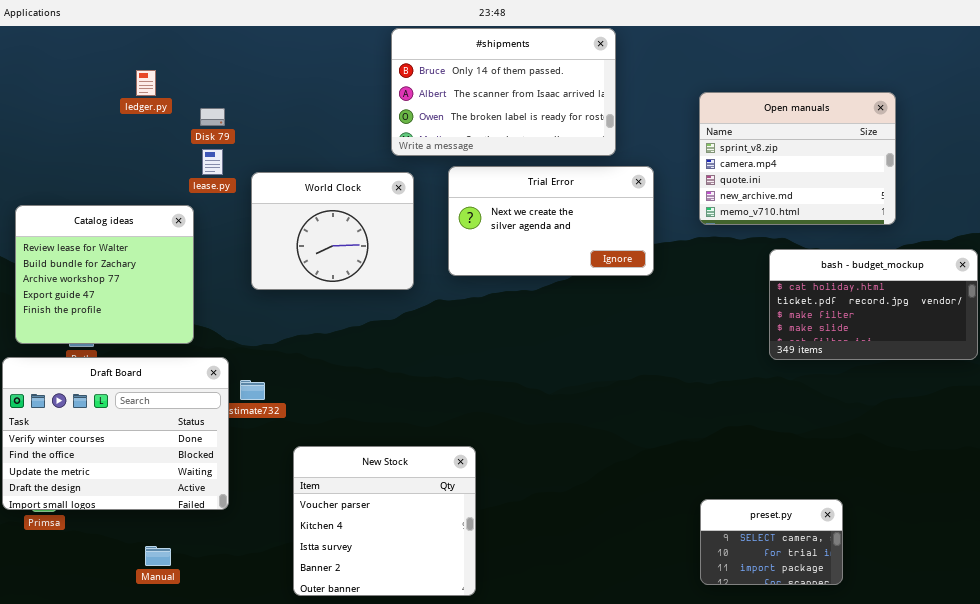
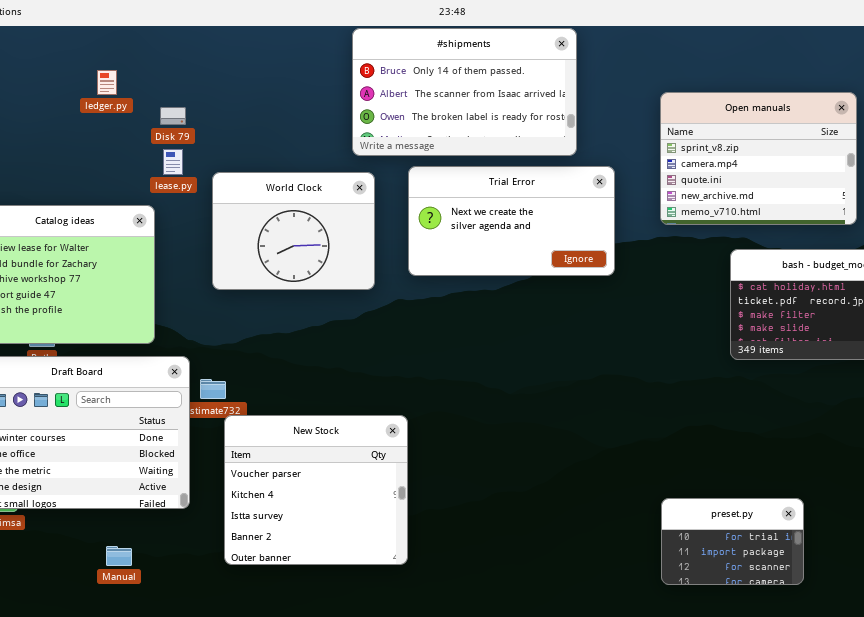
New Stock: [293,446,476,596] -> [224,415,408,565], moved
preset.py: [700,499,843,585] -> [661,498,804,585], scrolled down 1 row

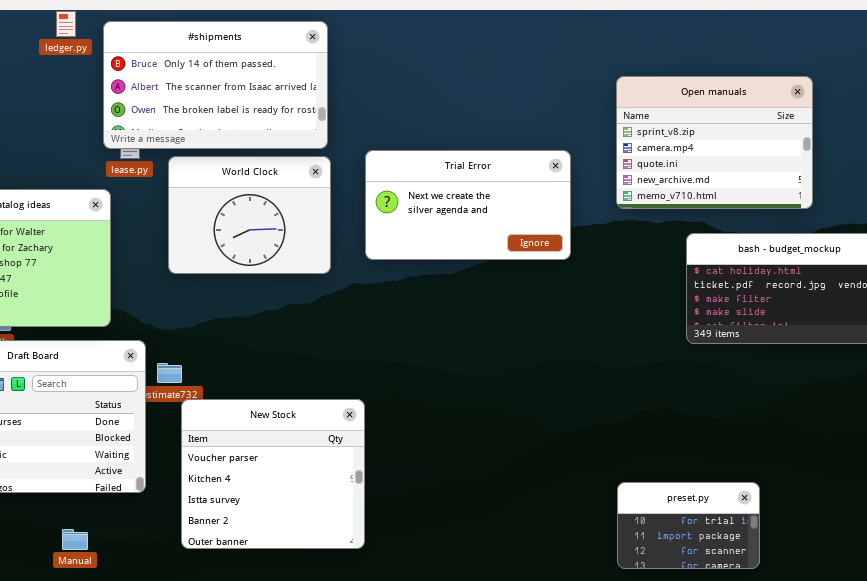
#shipments: [352,28,577,156] -> [103,21,328,149], moved
ledger.py: [97,70,117,95] -> [56,11,76,37], moved

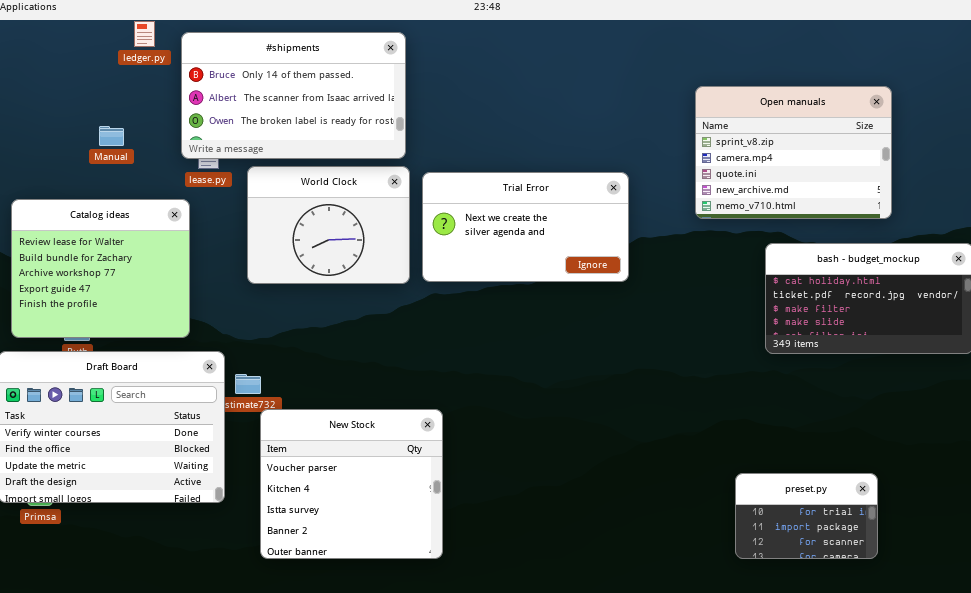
Trial Error: [365,150,571,260] -> [422,172,629,282], moved
preset.py: [617,482,760,569] -> [735,473,878,559], moved
Manual: [62,529,88,550] -> [99,126,124,146], moved

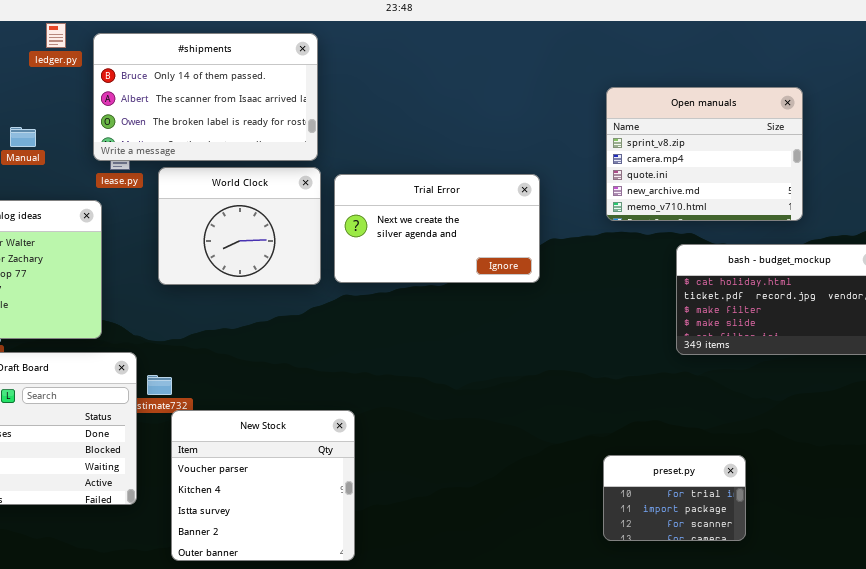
preset.py: [735,473,878,559] -> [603,455,746,541], moved

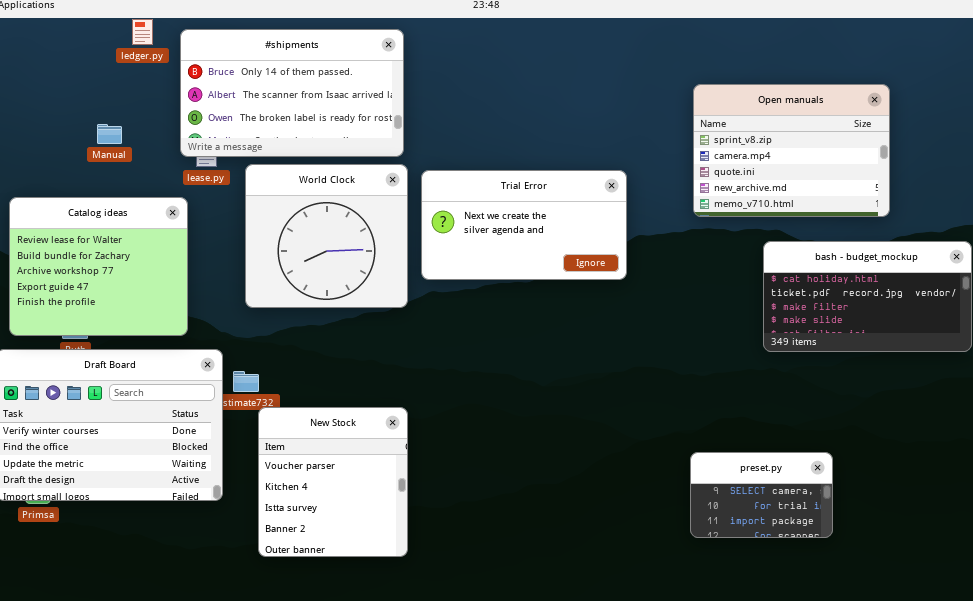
World Clock: [158,167,321,285] -> [245,164,408,308], resized
New Stock: [171,410,355,561] -> [258,407,408,557], resized
preset.py: [603,455,746,541] -> [690,452,833,538], scrolled up 1 row

